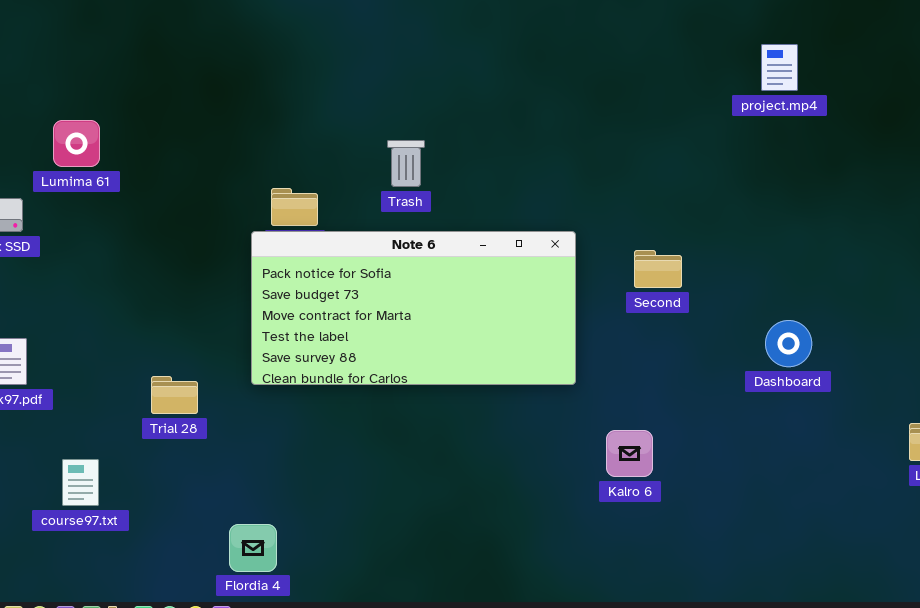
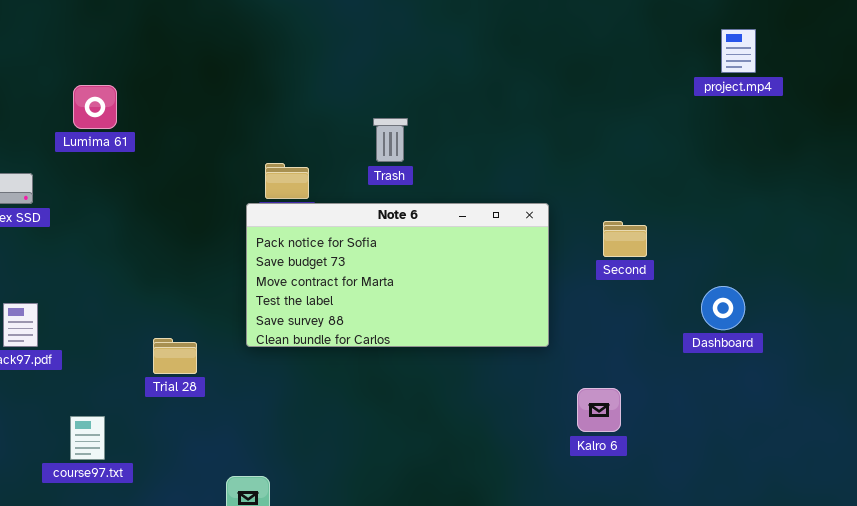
Lumima 61: [53,120,100,167] -> [73,85,117,129], moved
Dashboard: [765,320,812,367] -> [701,286,745,330], moved

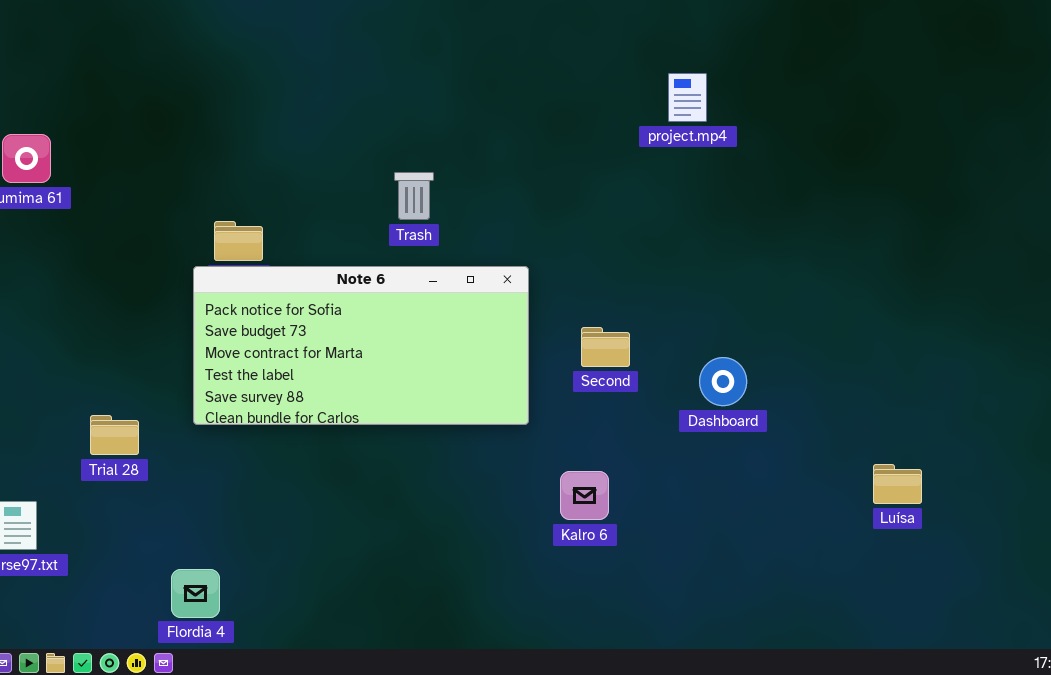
project.mp4: [721,29,756,73] -> [668,73,707,122], moved
Trash: [373,118,408,162] -> [394,172,434,220], moved
Second: [603,221,647,257] -> [581,327,630,367], moved

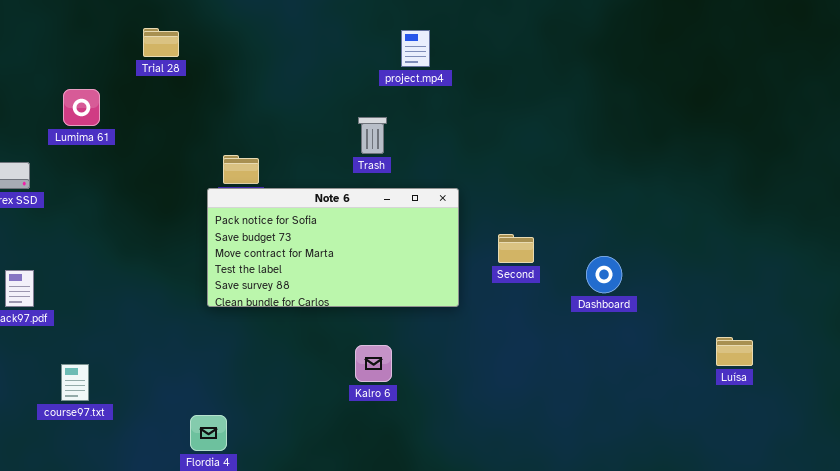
project.mp4: [668,73,707,122] -> [401,30,430,67], moved
Trial 28: [90,415,139,455] -> [143,28,179,57], moved
Kalro 6: [560,471,609,520] -> [355,345,392,382], moved

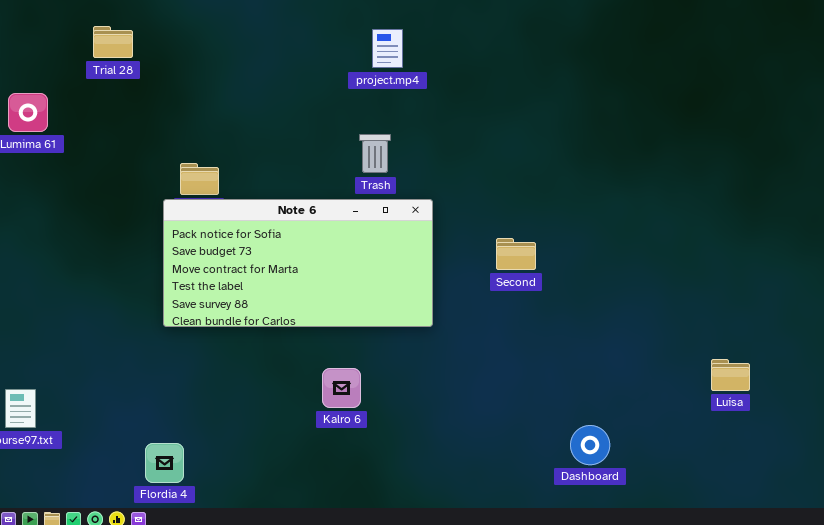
Trash: [358,117,387,154] -> [359,134,391,173], moved
Second: [498,234,534,263] -> [496,238,536,270], moved
Dashboard: [586,256,622,293] -> [570,425,610,465], moved

